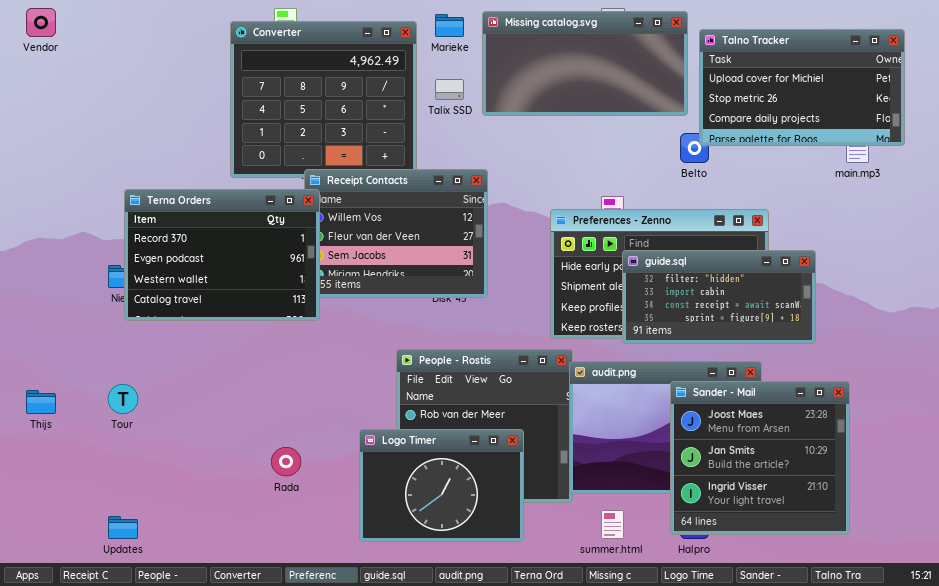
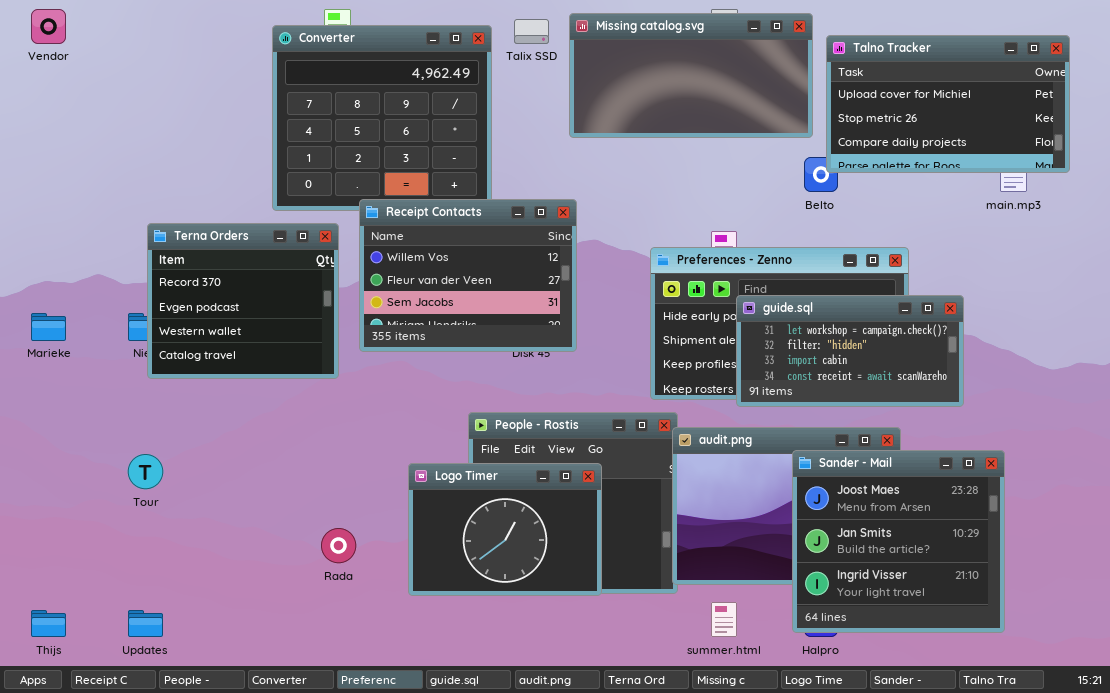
Marieke: [435,14,464,37] -> [31,313,66,341], moved
Talix SSD: [435,79,464,100] -> [514,19,549,44], moved
Terna Orders: [124,189,320,321] -> [147,223,339,379], resized
guide.sql: [622,250,816,344] -> [736,295,964,407], scrolled up 1 row
Thijs: [26,390,56,414] -> [31,610,66,637], moved
Logo Timer: [359,429,524,542] -> [408,463,602,596], moved

